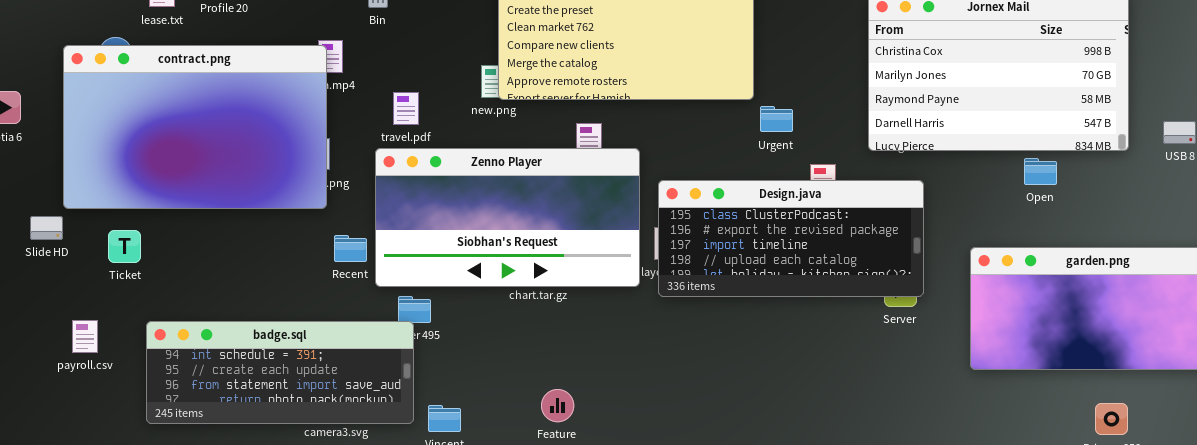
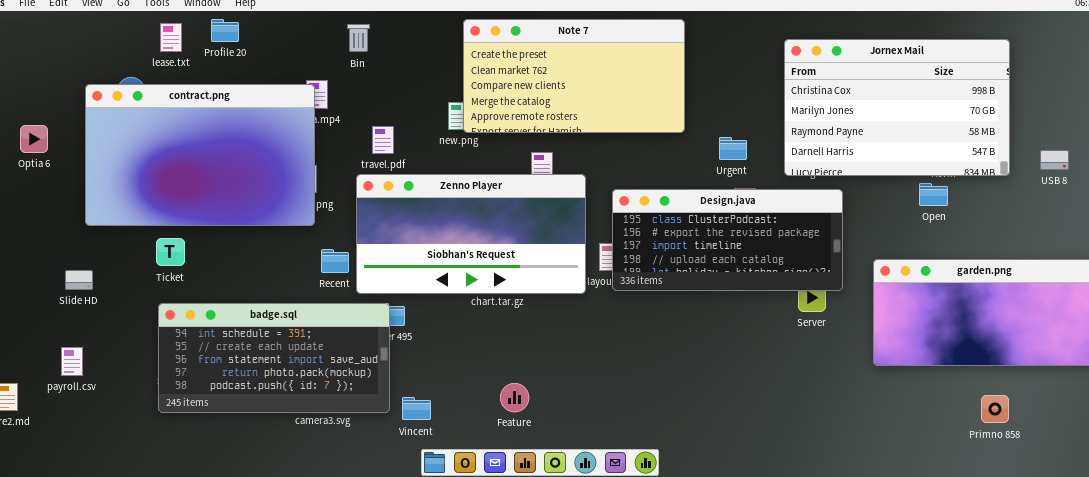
Urgent: [760,106,793,132] -> [719,137,747,160], moved
Design.java: [658,180,924,297] -> [612,189,843,291], moved
Slide HD: [30,216,63,240] -> [65,270,93,290], moved
Ticket: [108,230,141,263] -> [156,238,185,266], moved
payroll.csv: [72,320,98,353] -> [61,347,83,376], moved
badge.sql: [146,321,414,424] -> [158,303,390,413], resized

